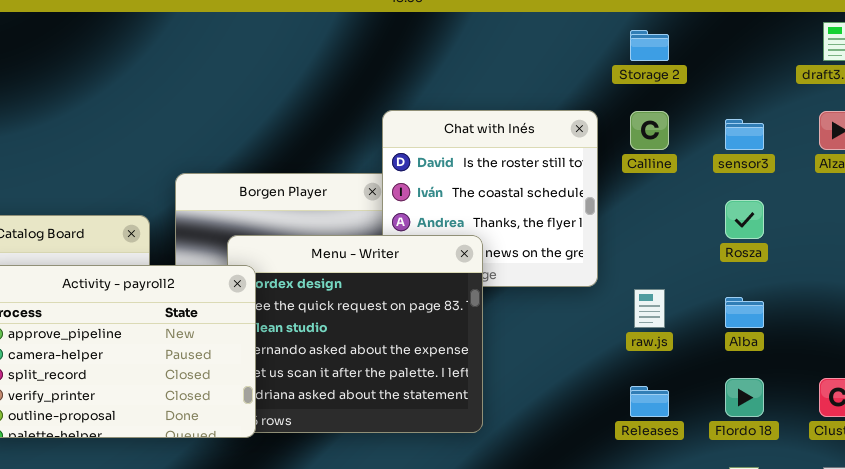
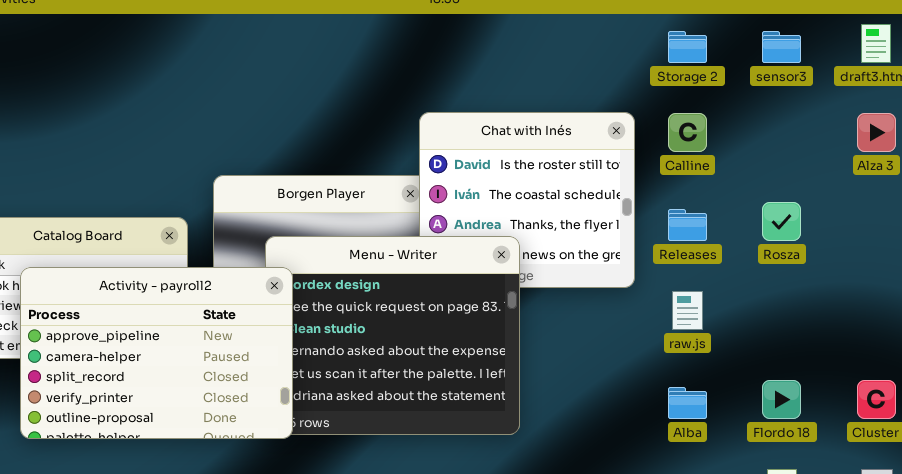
sensor3: [725,119,764,150] -> [762,31,801,63], moved
Alba: [725,297,764,328] -> [668,387,707,419], moved
Releases: [630,386,669,417] -> [668,209,707,241], moved

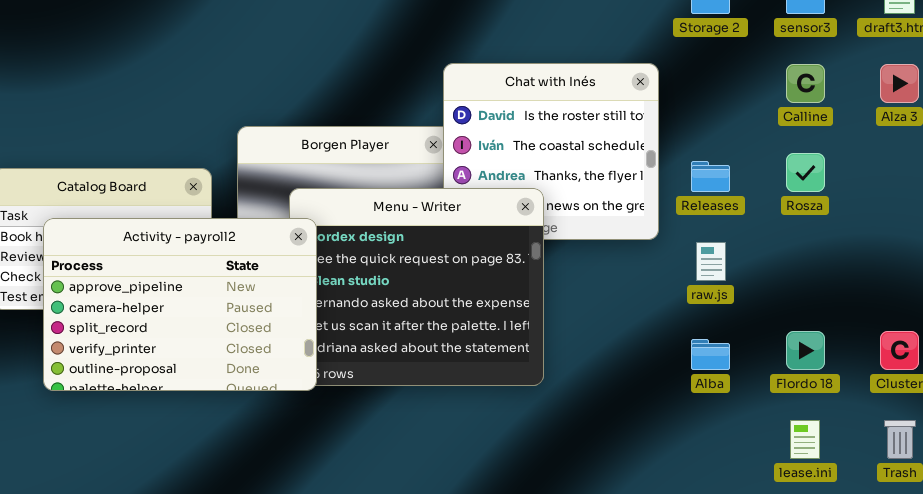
Calline: [668,113,707,152] -> [786,64,825,103], moved

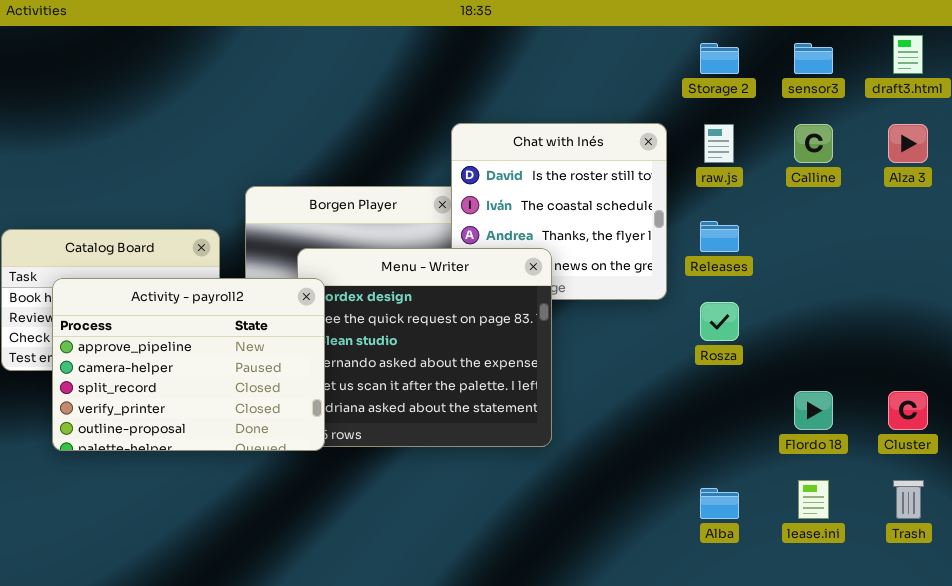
Rosza: [786,153,825,192] -> [700,302,739,341], moved
raw.js: [696,242,726,281] -> [704,124,734,163], moved
Alba: [691,339,730,370] -> [700,488,739,519], moved

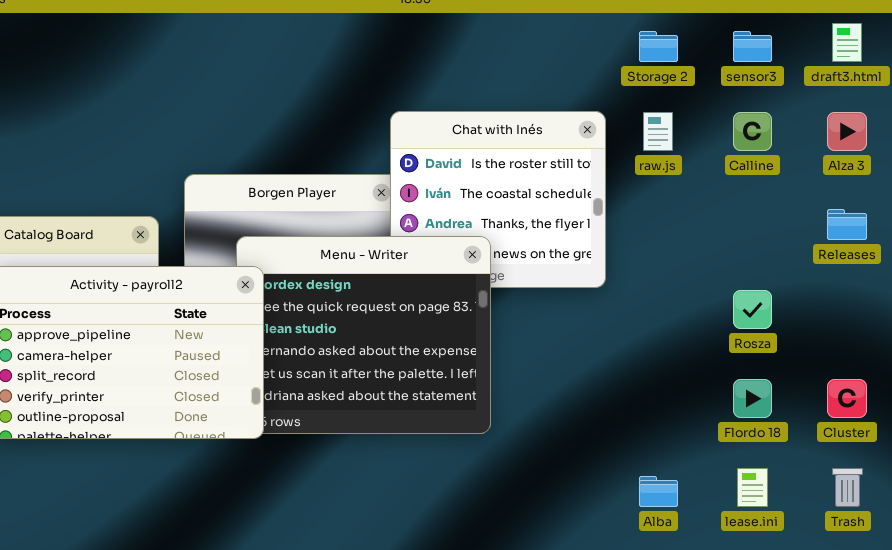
Releases: [700,221,739,252] -> [827,209,867,240], moved
Rosza: [700,302,739,341] -> [733,290,772,329], moved

